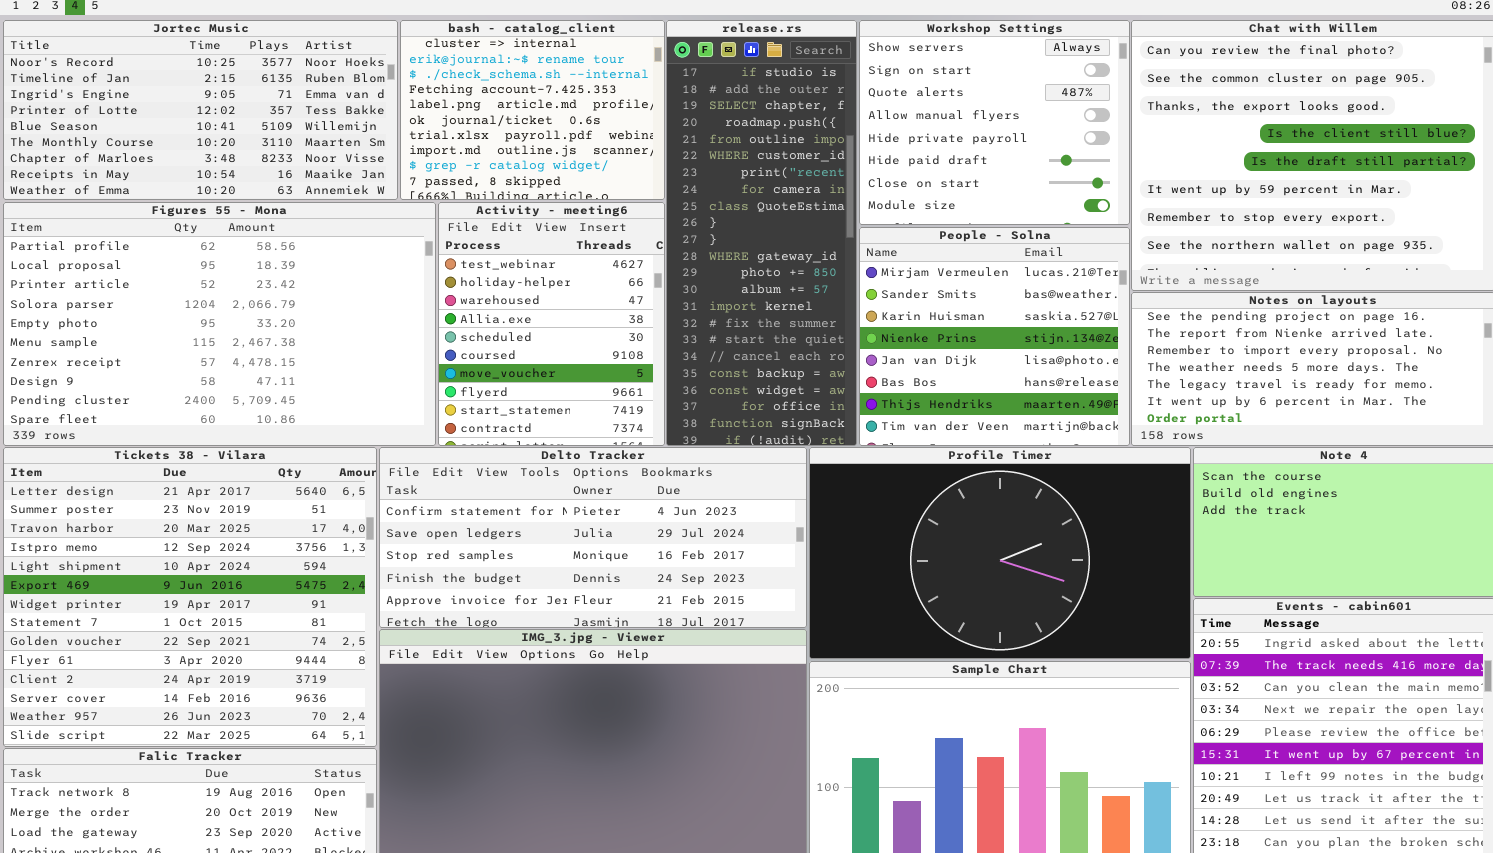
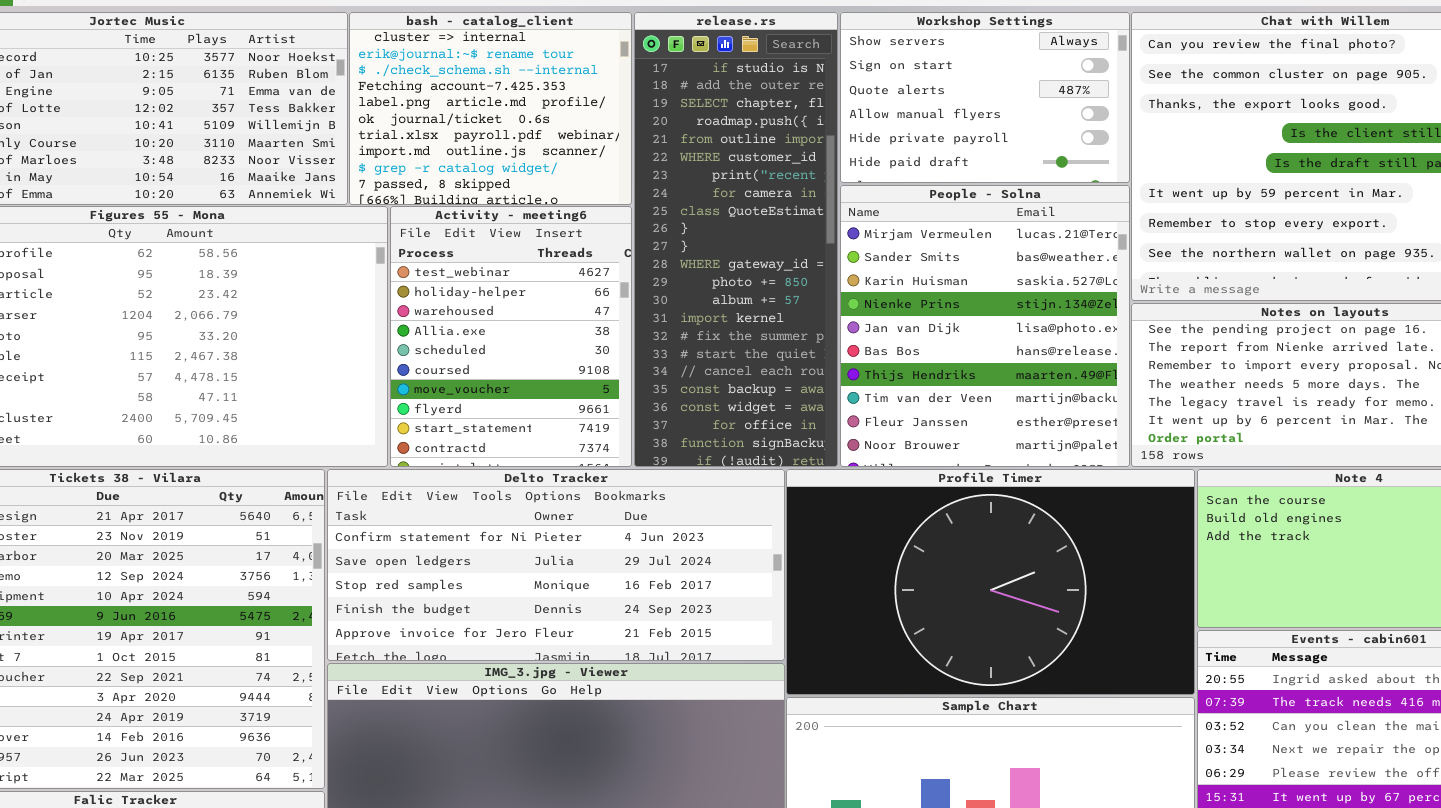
Workshop Settings: [859,20,1130,225] -> [840,12,1130,183], resized
People - Solna: [859,227,1130,446] -> [840,185,1130,467], resized

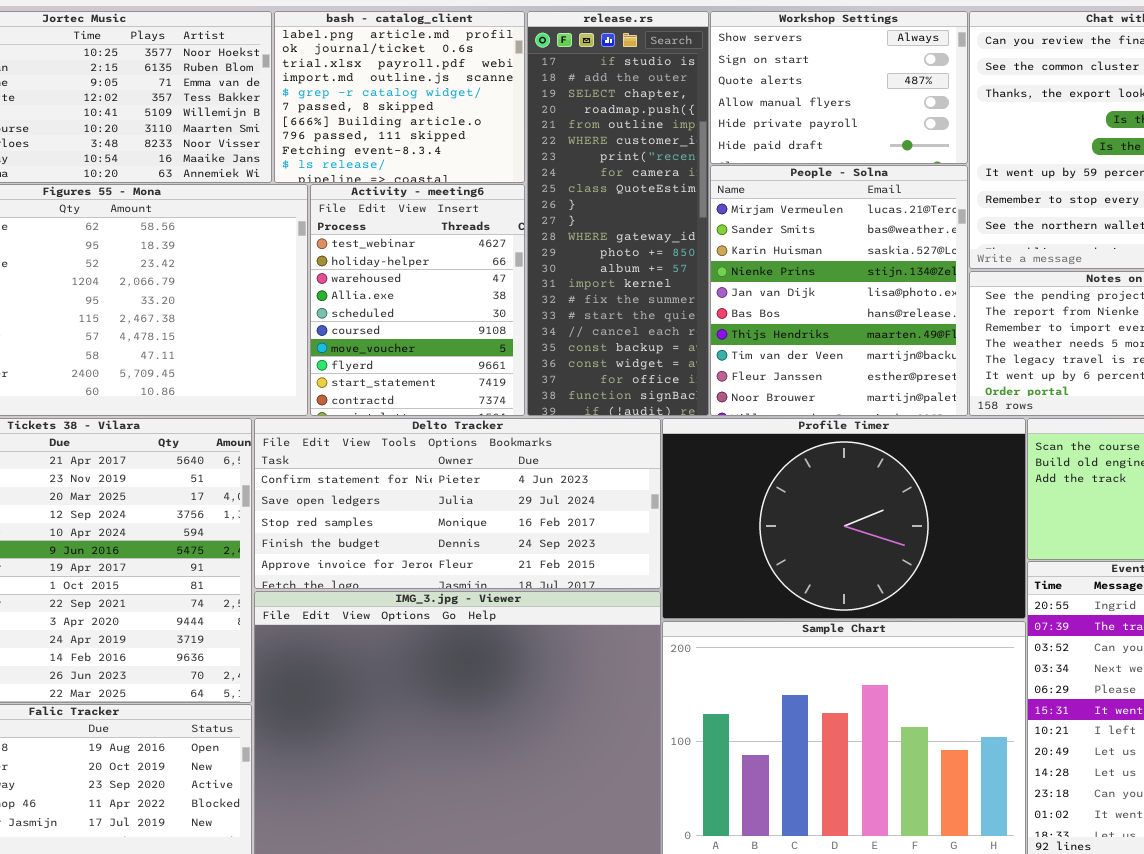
bash - catalog_client: [349,12,632,205] -> [274,11,525,183], scrolled down 4 rows

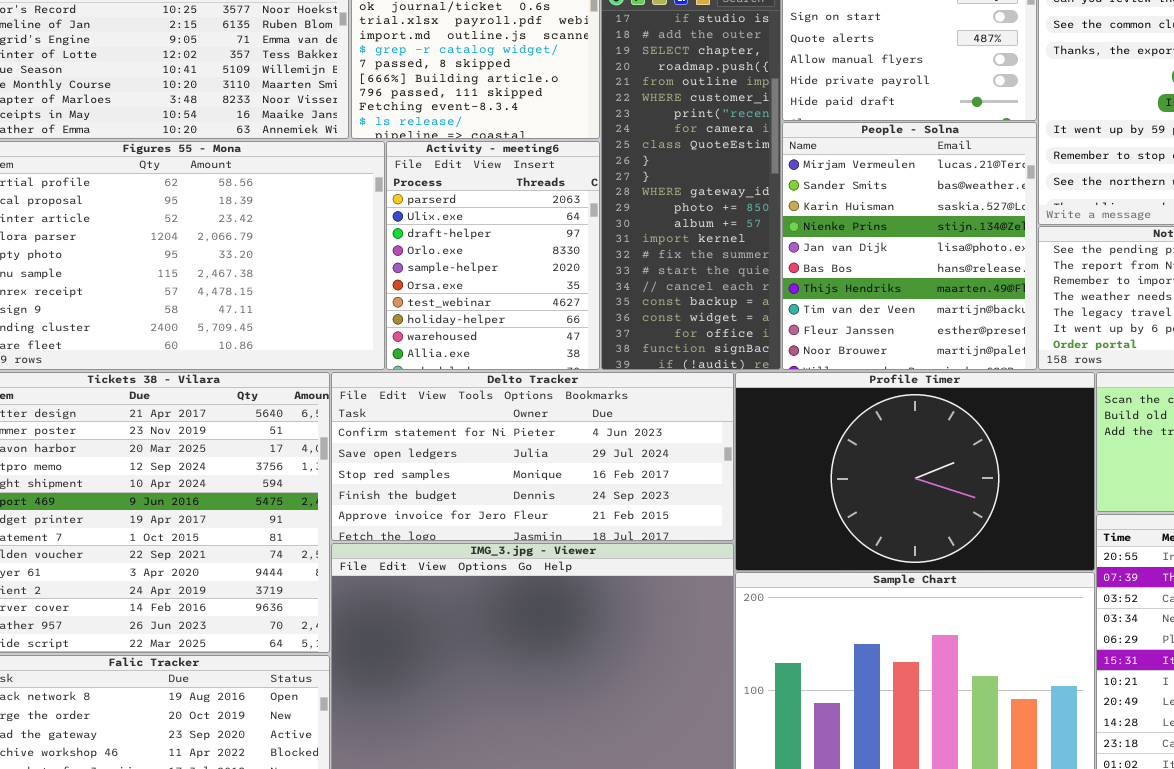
Activity - meeting6: [310,184,525,416] -> [386,141,600,370], scrolled up 6 rows

